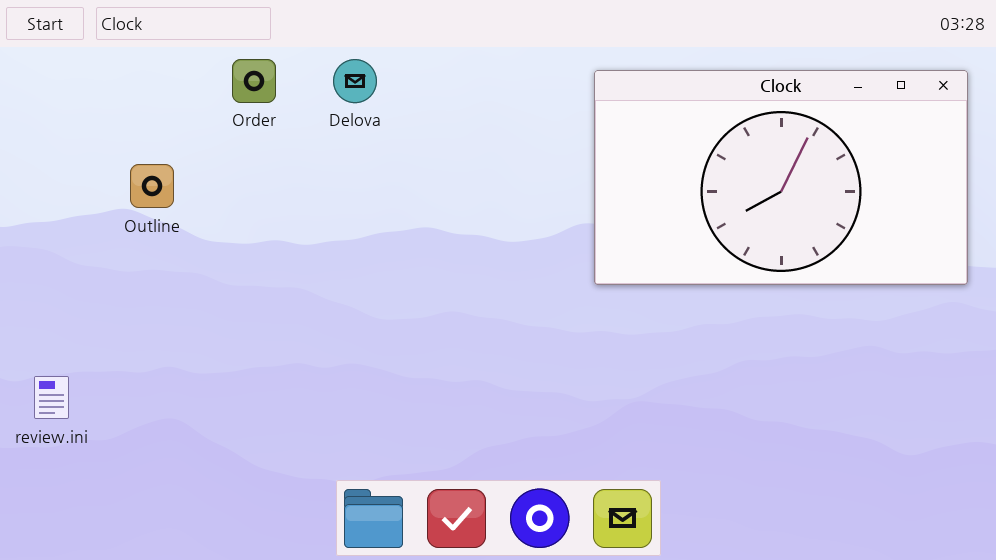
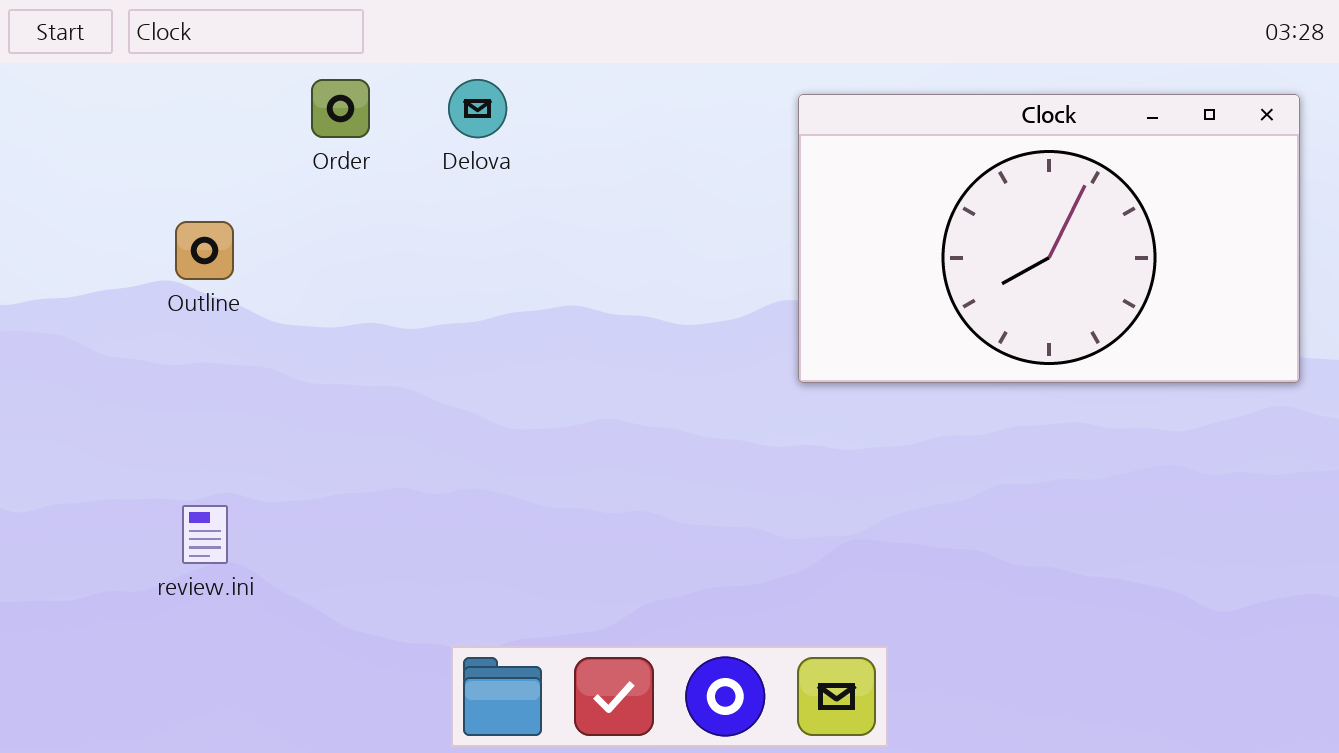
review.ini: [34,376,69,419] -> [182,505,228,564], moved

